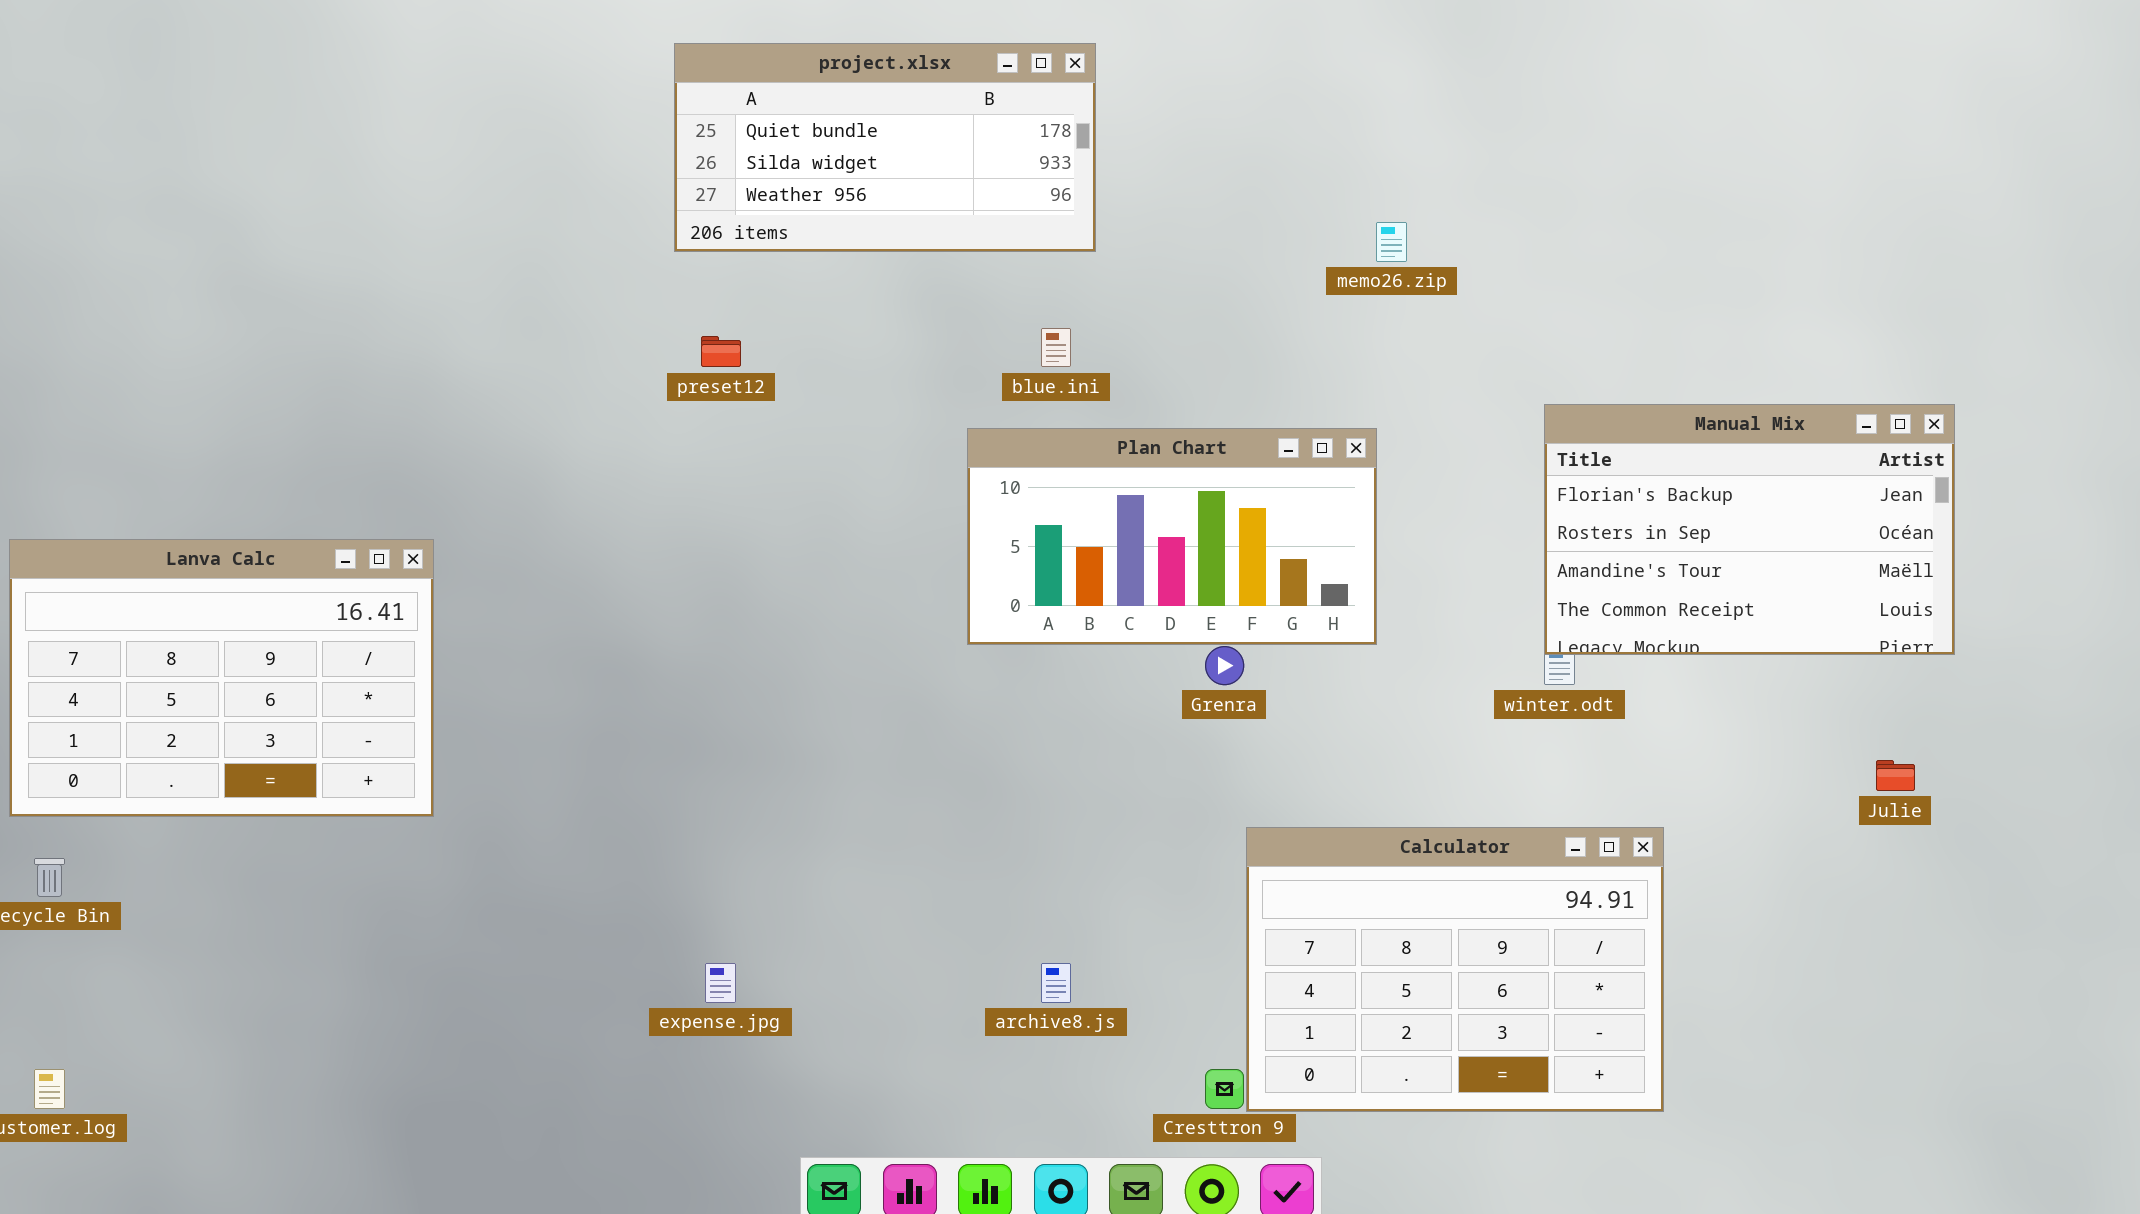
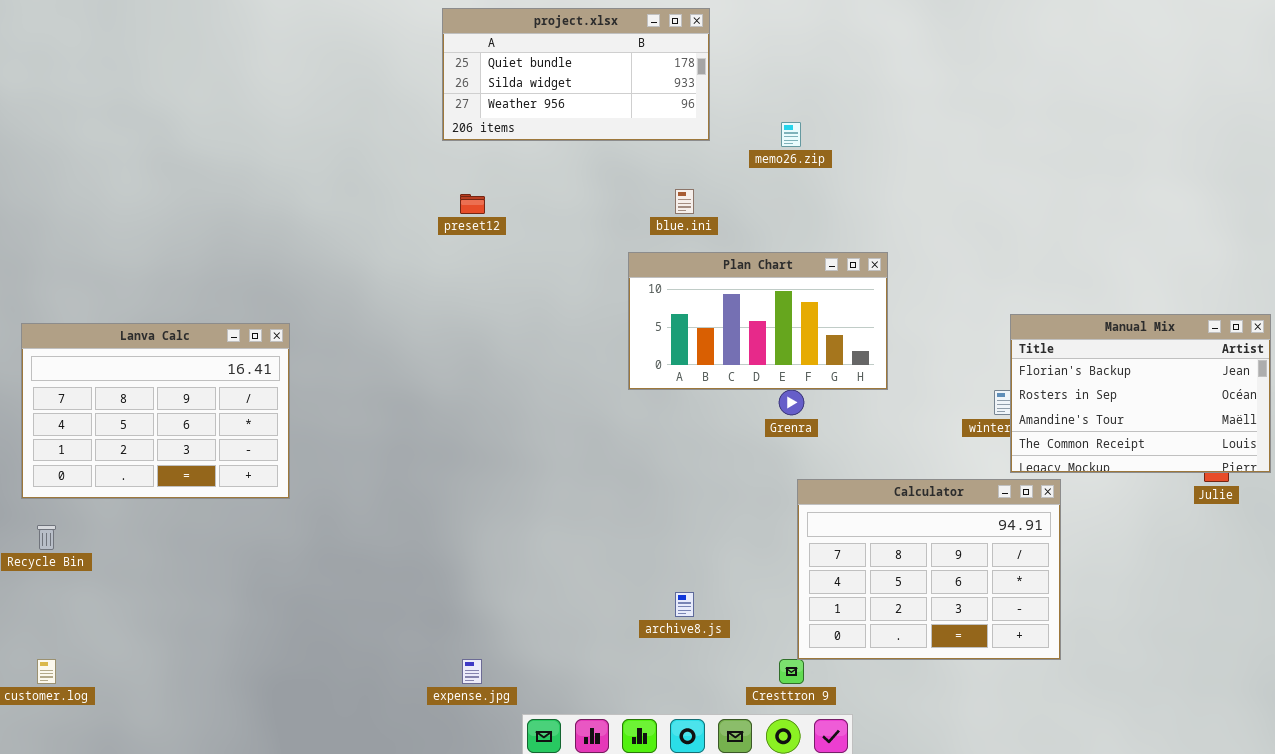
memo26.zip: [1376,222,1407,262] -> [781,122,801,147], moved
Manual Mix: [1544,404,1955,655] -> [1010,314,1271,473], moved
Calculator: [1246,827,1664,1112] -> [797,479,1061,660], moved
expense.jpg: [705,963,736,1003] -> [462,659,482,684], moved

